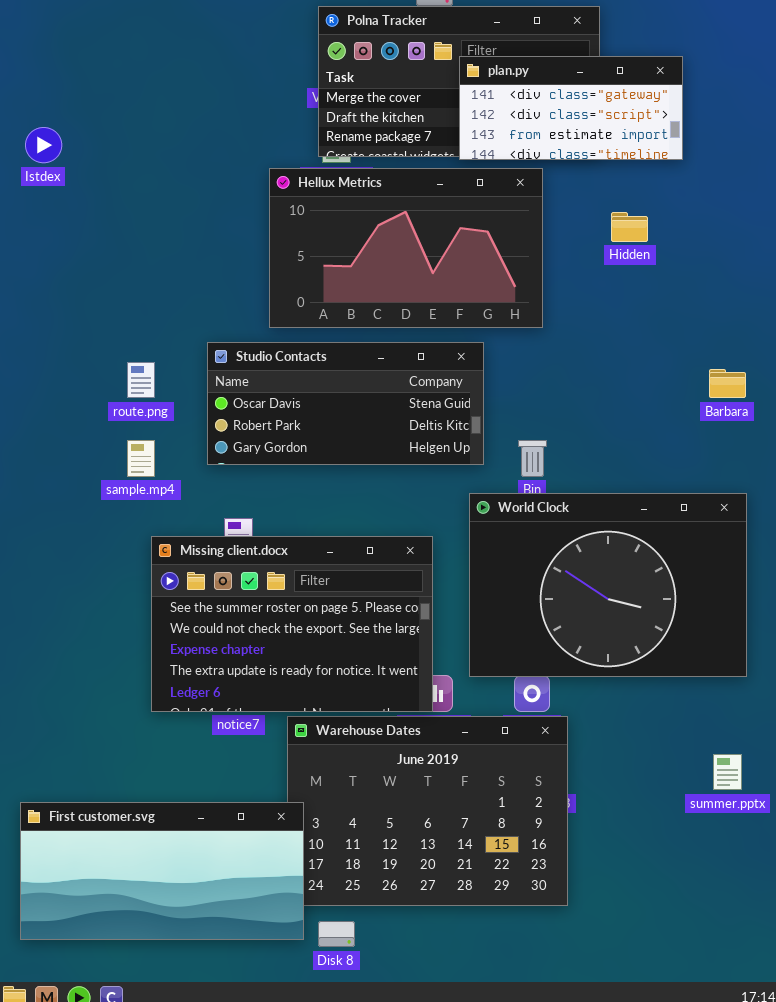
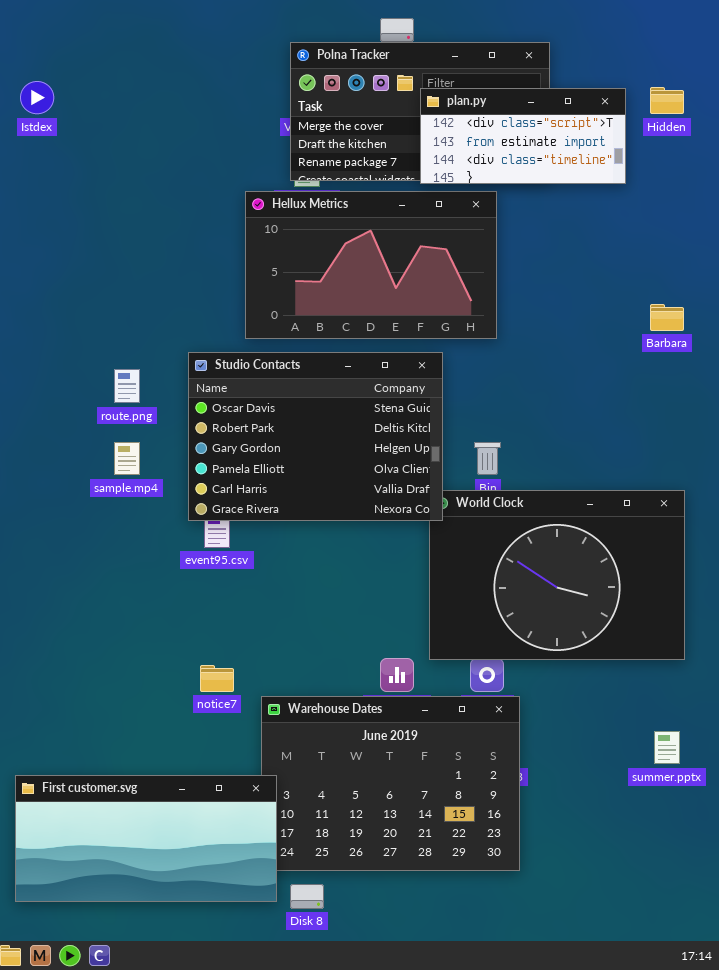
plan.py: [459,56,683,160] -> [420,88,626,184], scrolled down 1 row
Istdex: [25,127,62,163] -> [20,81,54,114], moved
Hidden: [611,212,648,242] -> [650,87,684,114], moved
Studio Contacts: [207,342,484,465] -> [188,352,443,521], resized
Barbara: [709,369,746,398] -> [650,304,684,331], moved
Missing client.docx: [151,536,433,712] -> none, closed

